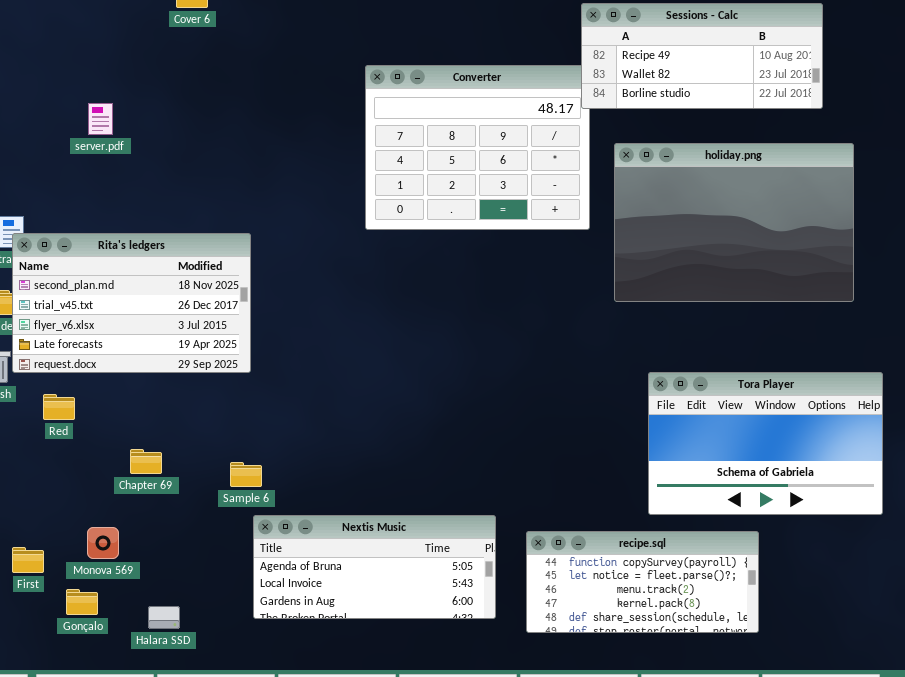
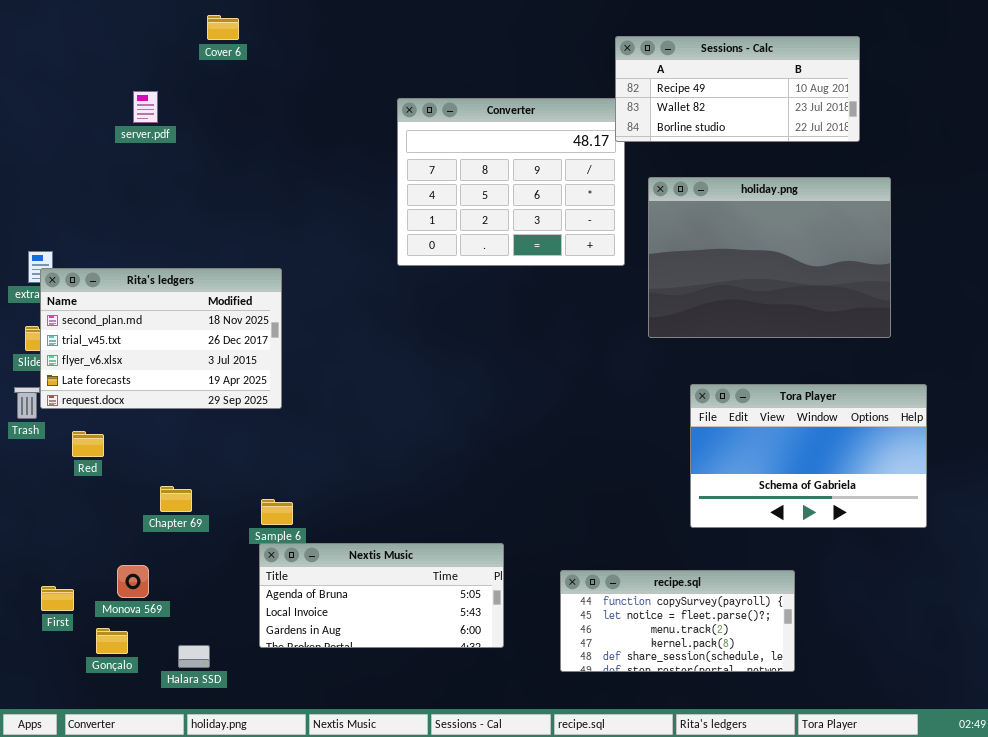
server.pdf: [88,103,113,135] -> [133,91,158,123], moved
Tora Player: [648,372,883,515] -> [690,384,927,528], moved
Nextis Music: [253,515,496,619] -> [259,543,504,648], moved

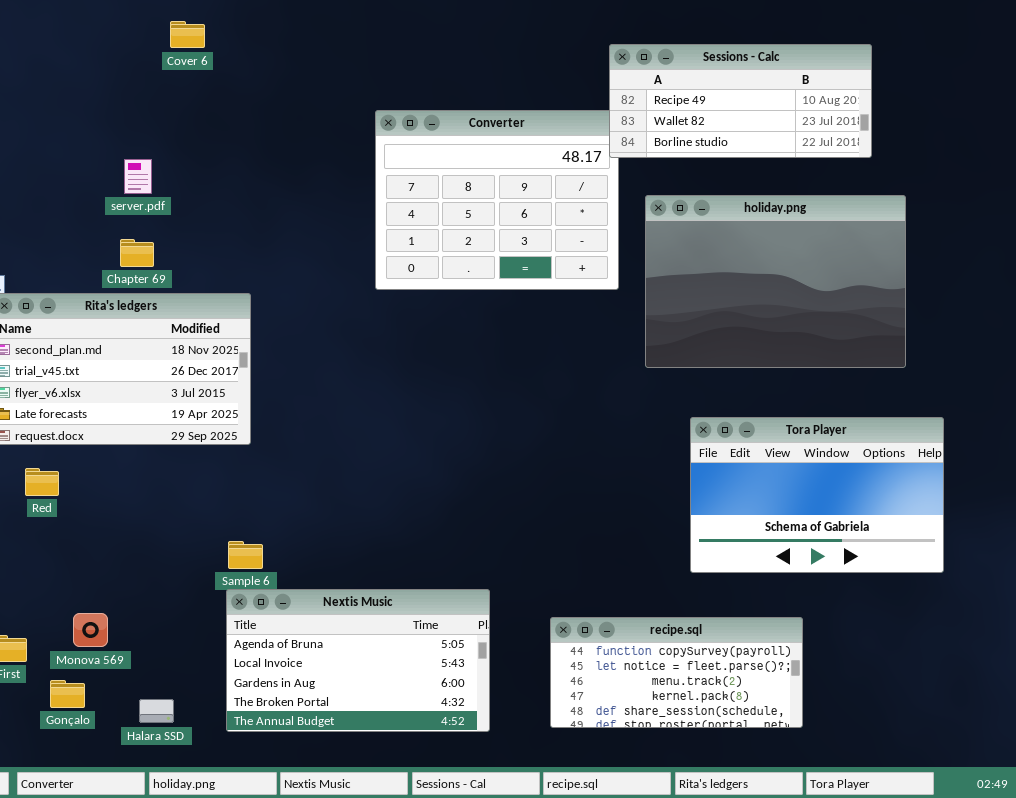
server.pdf: [133,91,158,123] -> [124,159,152,194], moved
Chapter 69: [160,486,192,512] -> [120,239,154,267], moved
Nextis Music: [259,543,504,648] -> [226,589,490,732], resized

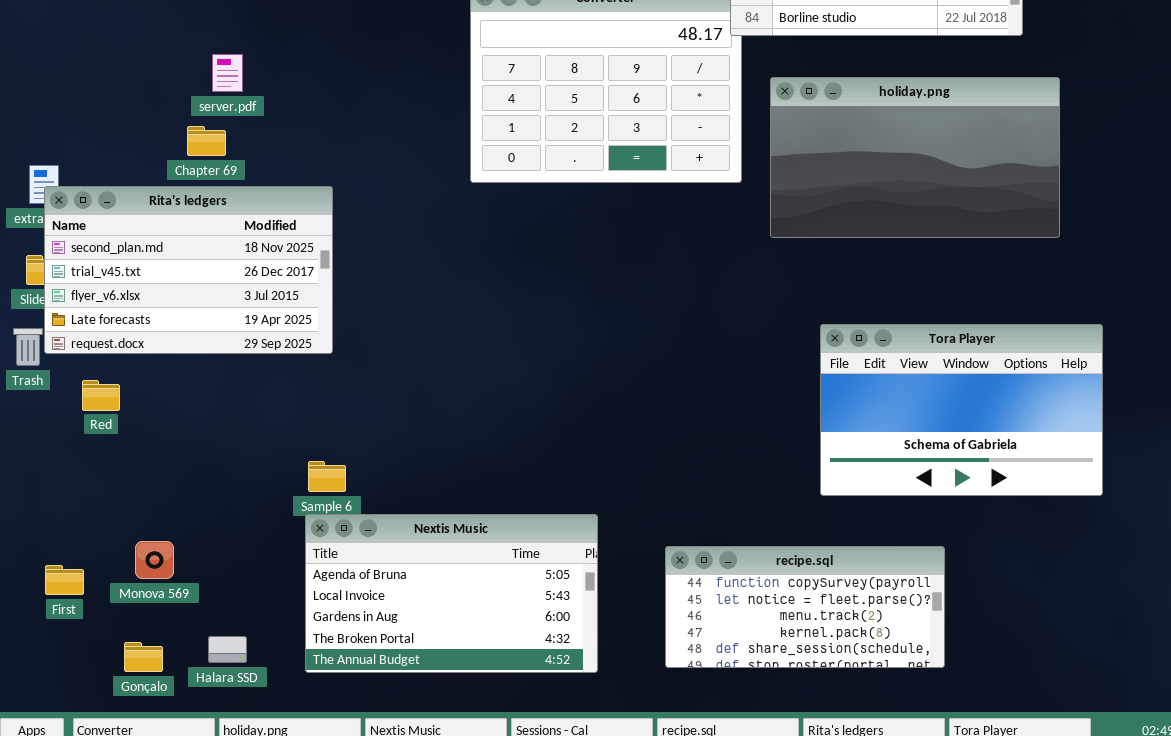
server.pdf: [124,159,152,194] -> [212,54,243,92], moved
holiday.png: [645,195,906,368] -> [770,77,1060,238], resized
Gonçalo: [50,680,85,708] -> [124,642,163,672], moved

